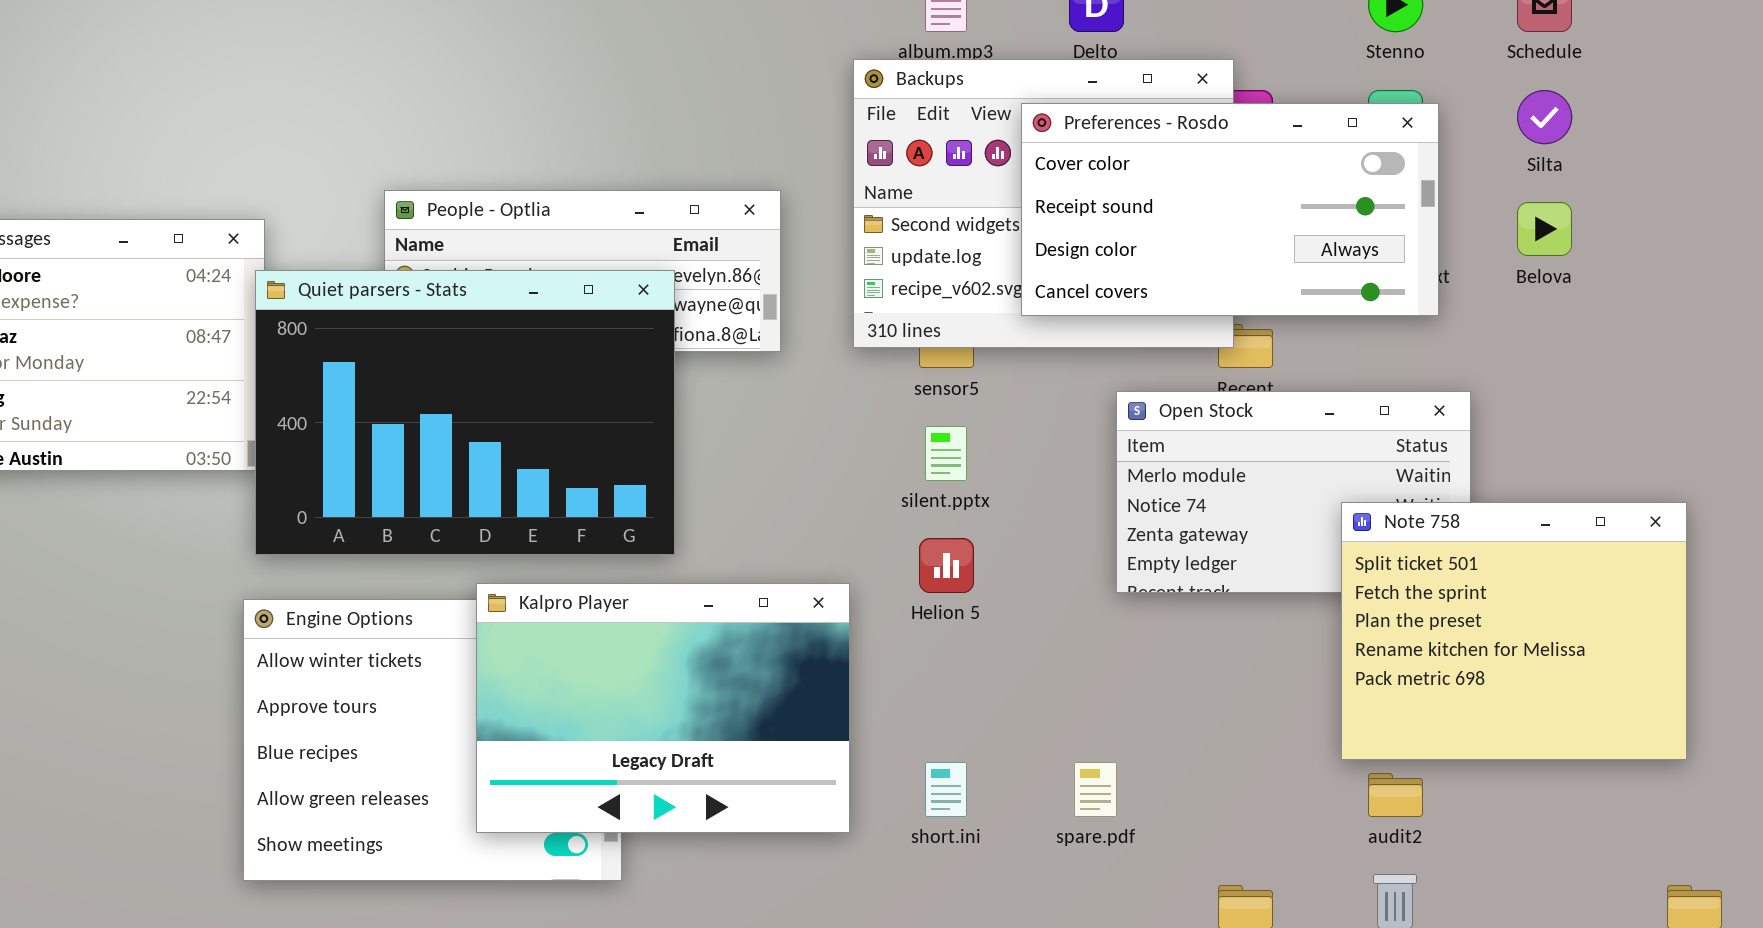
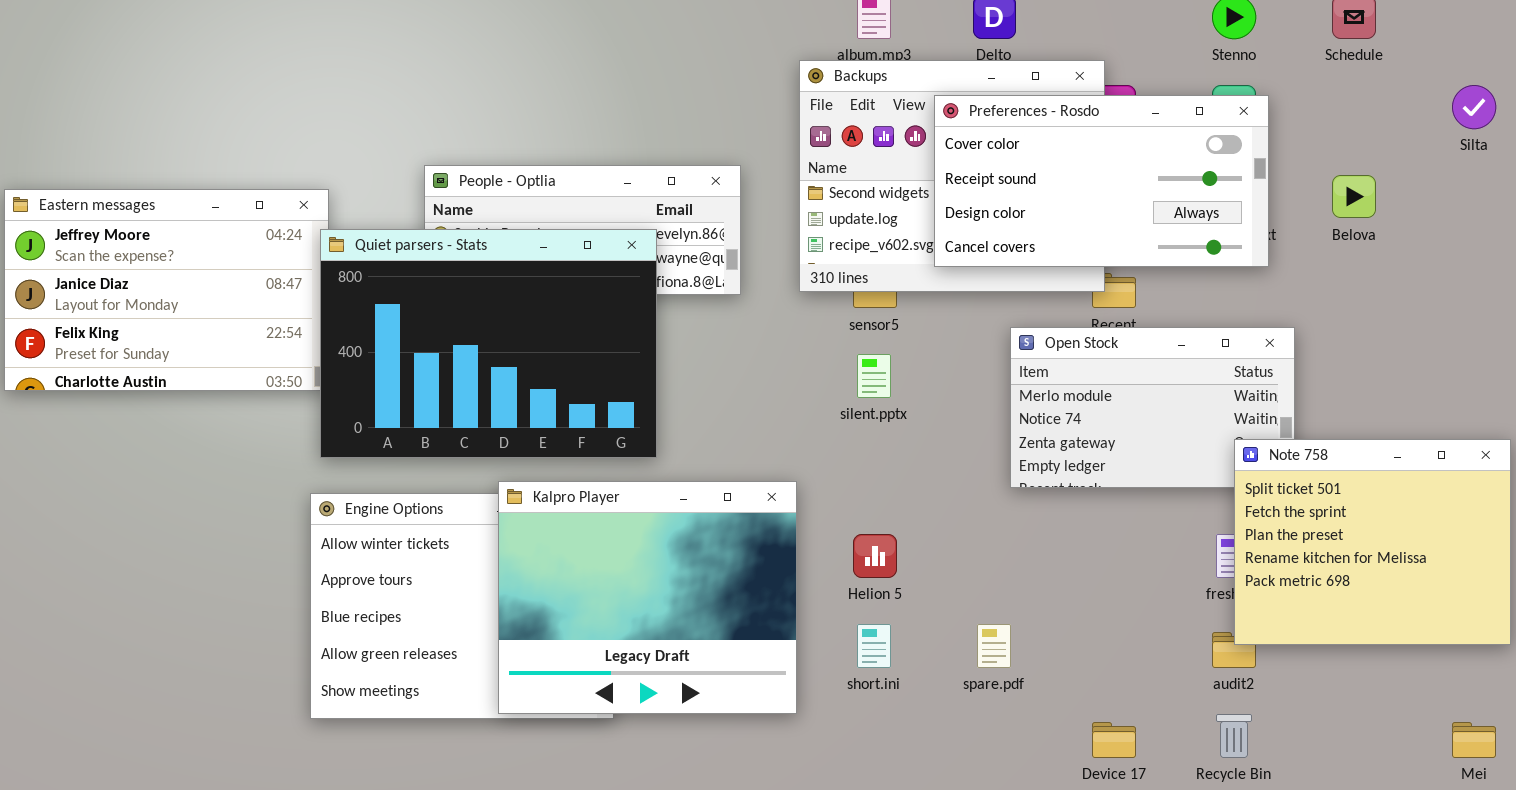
Silta: [1517,90,1572,144] -> [1452,85,1496,129], moved
Note 758: [1341,502,1687,760] -> [1234,439,1511,645], moved
Helion 5: [919,538,974,593] -> [853,534,897,578], moved
Kalpro Player: [476,583,850,833] -> [498,481,797,714], resized

